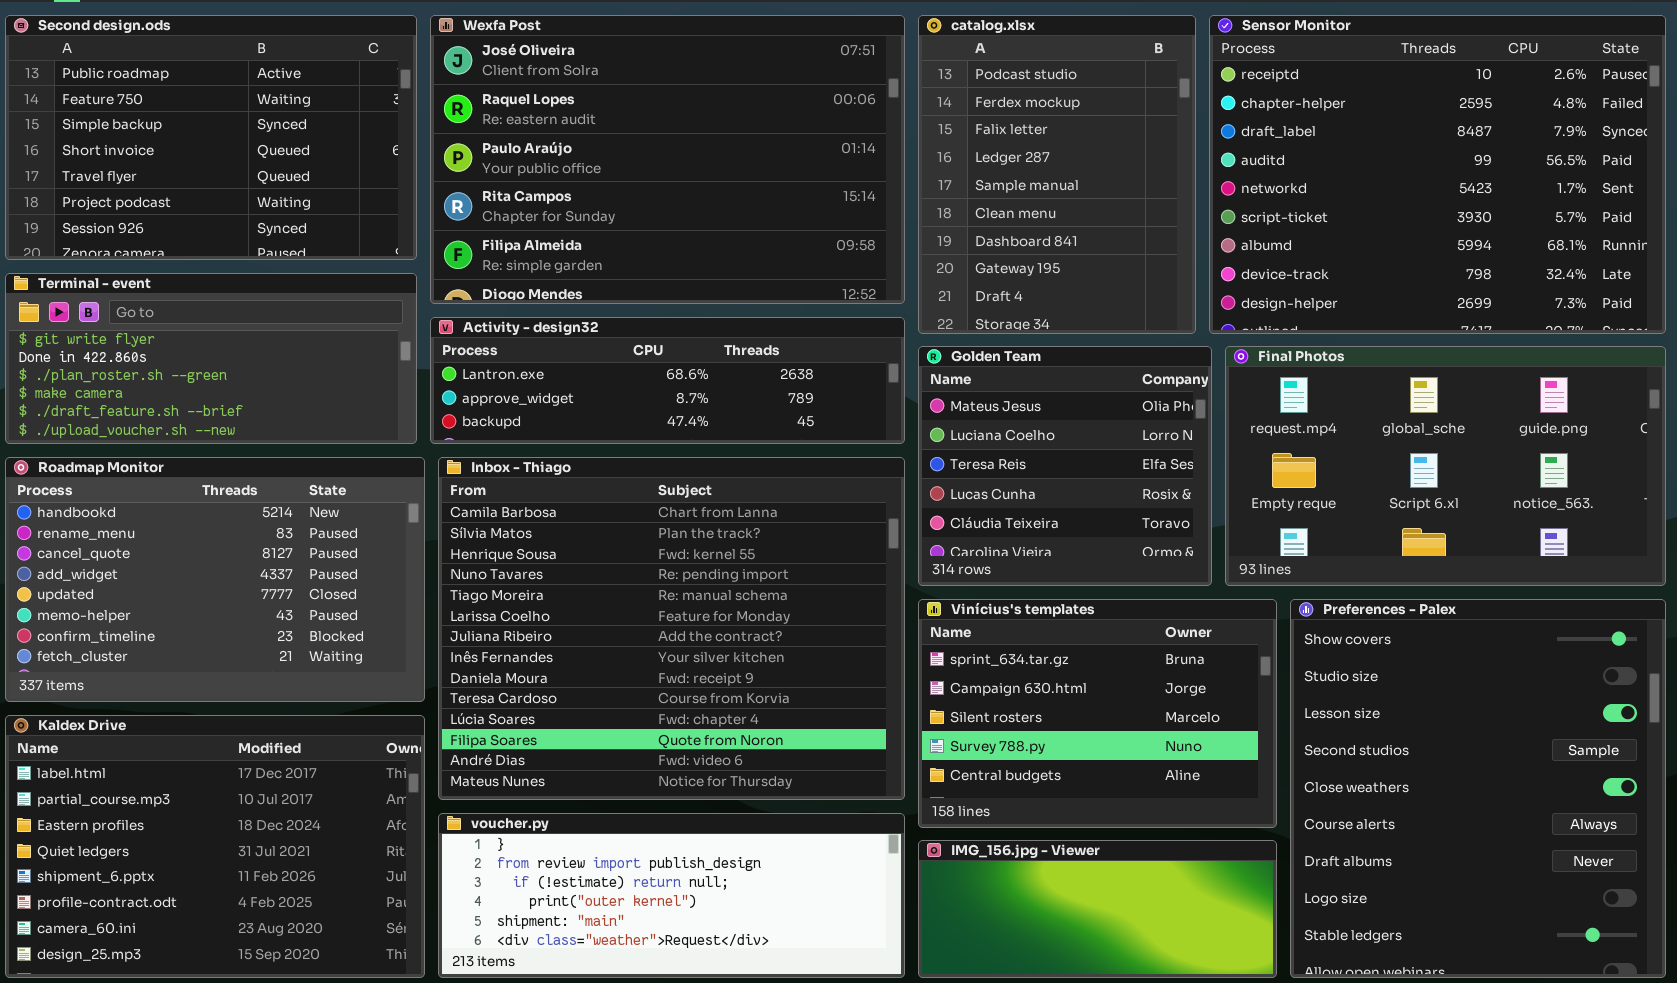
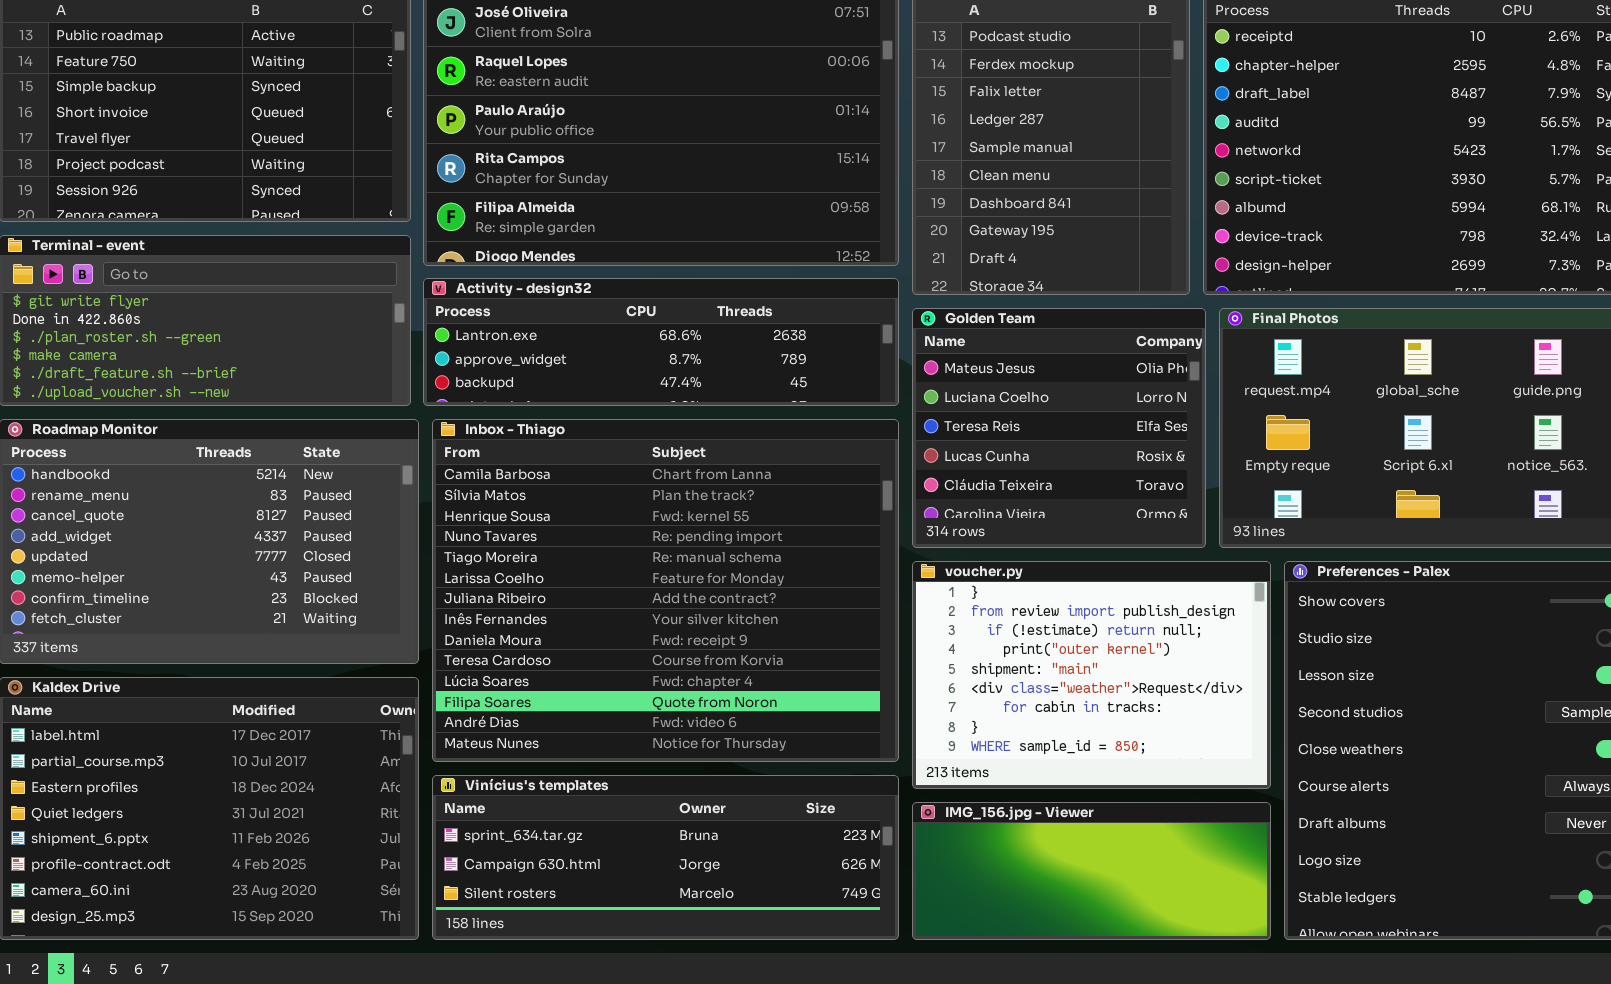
Vinícius's templates: [918,599,1277,828] -> [432,775,899,940], moved, resized
voucher.py: [438,813,905,978] -> [912,561,1271,789], moved, resized

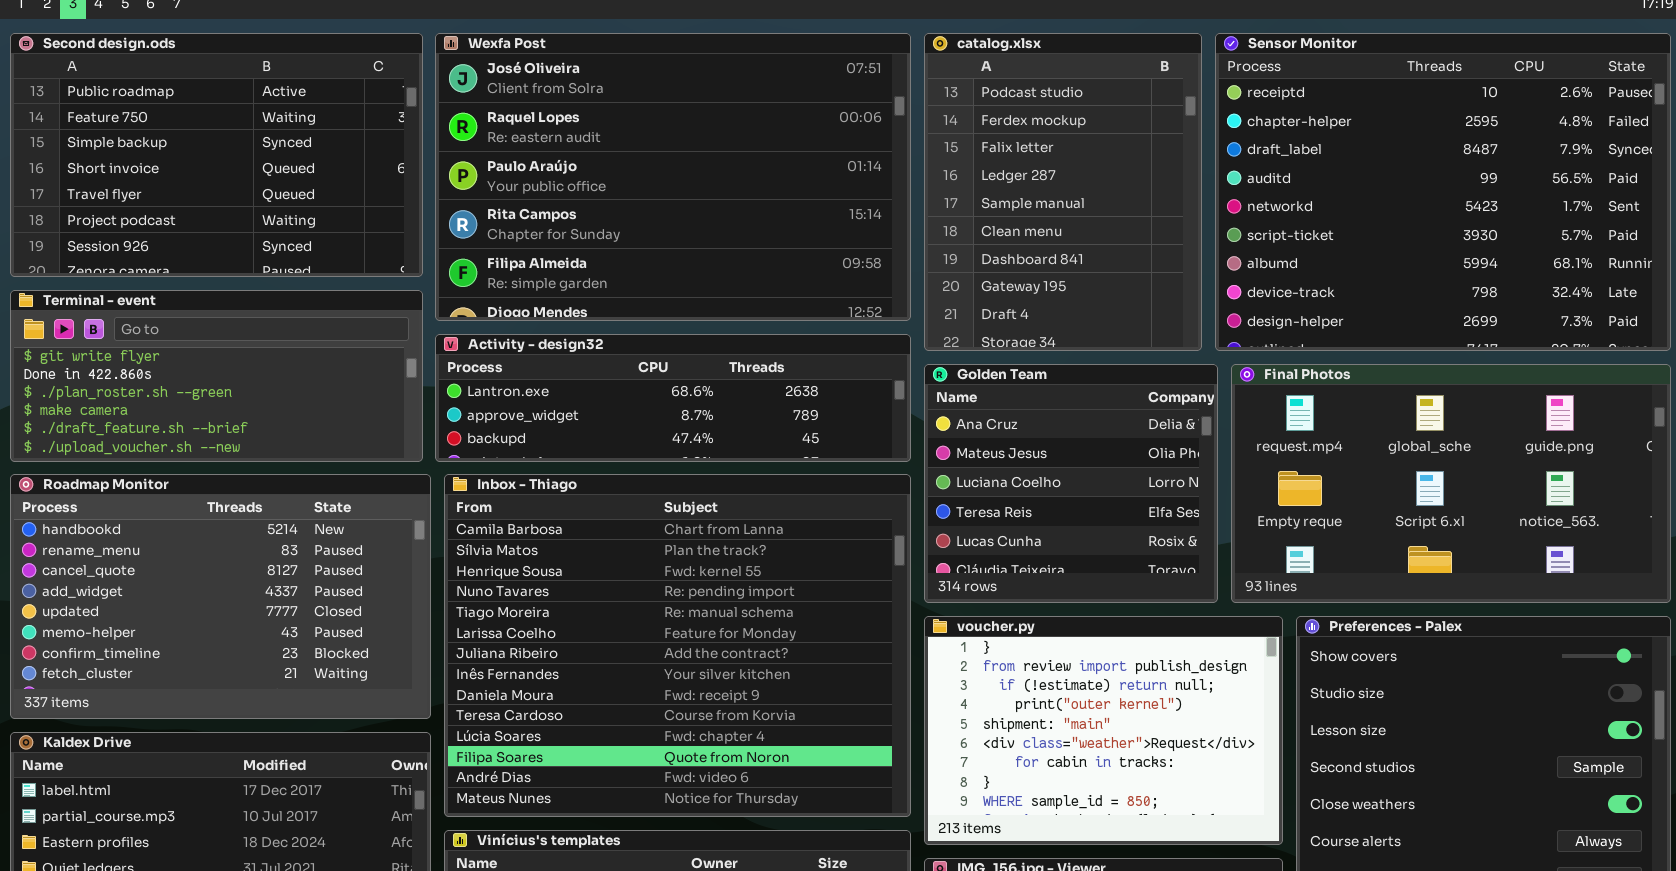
Golden Team: [912,308,1206,548] -> [924,364,1218,603], scrolled up 1 row

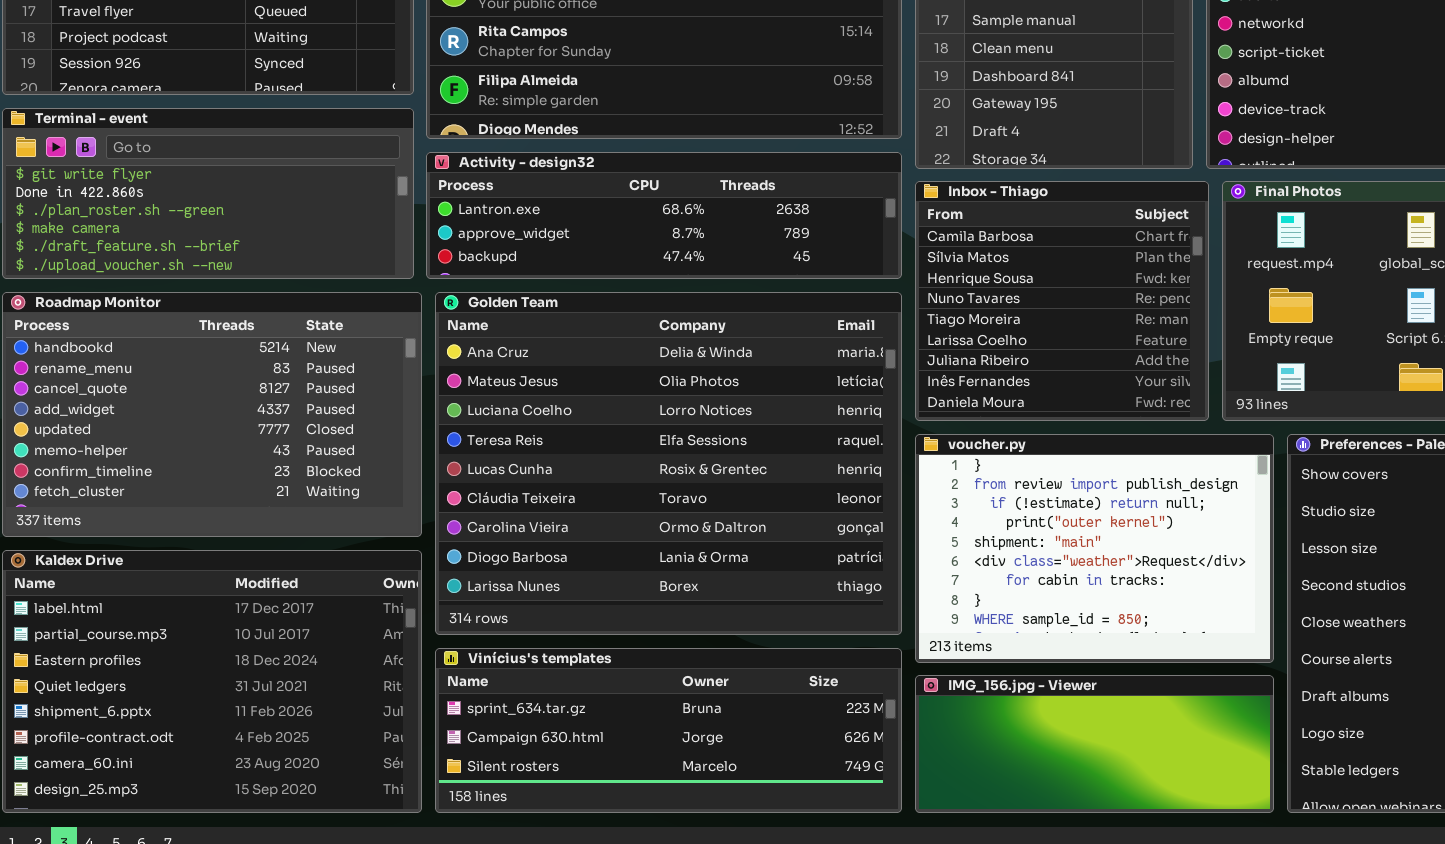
Golden Team: [924,364,1218,603] -> [435,292,902,635], moved, resized
Inbox - Thiago: [444,474,911,817] -> [915,181,1209,421], moved, resized

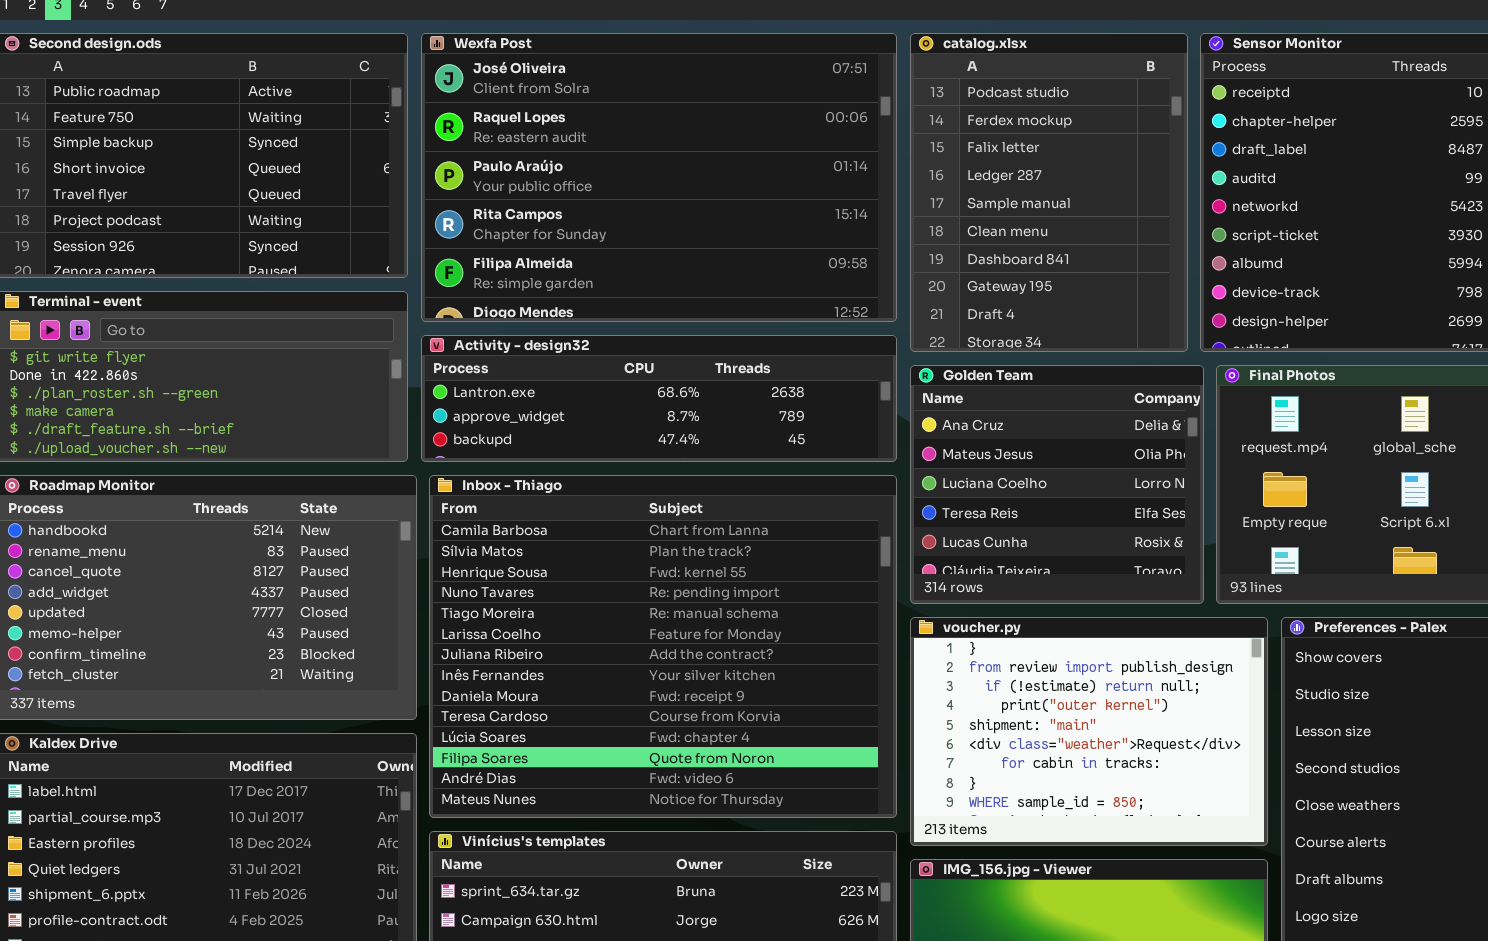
Inbox - Thiago: [915,181,1209,421] -> [429,475,897,818], moved, resized
Golden Team: [435,292,902,635] -> [910,365,1204,604], moved, resized

